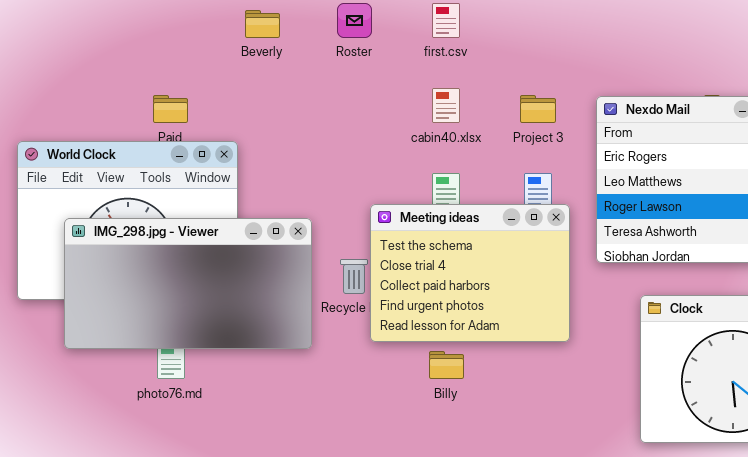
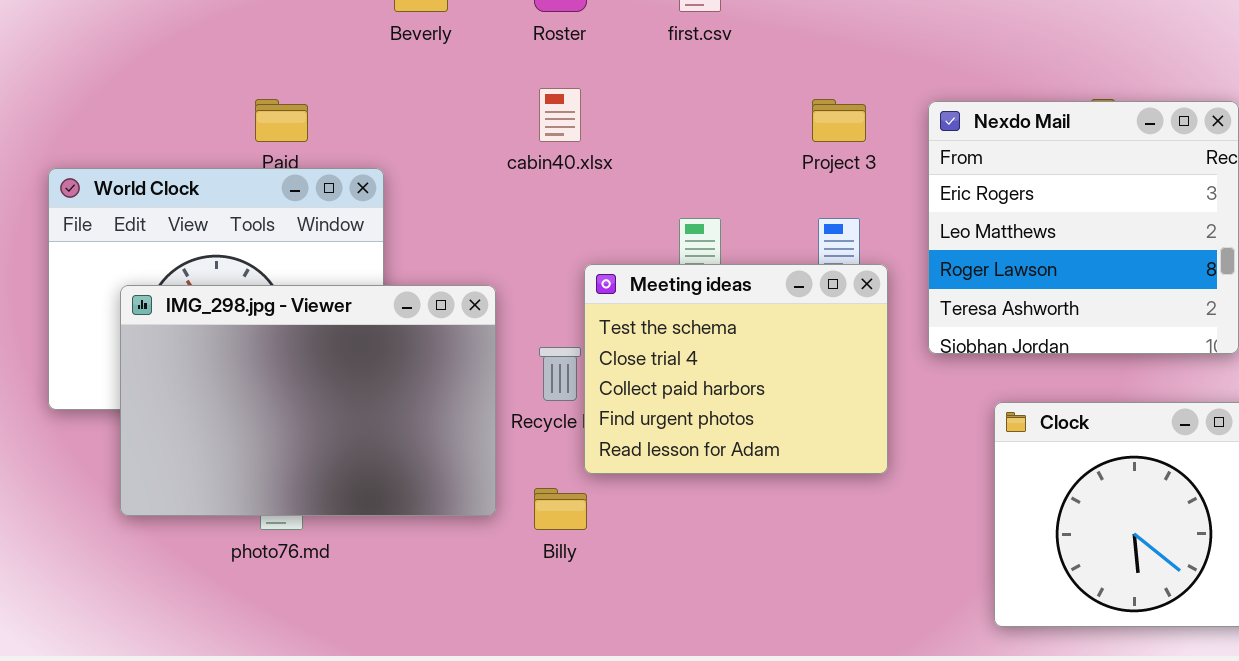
cabin40.xlsx: [432,88,460,123] -> [539,88,581,142], moved
IMG_298.jpg - Viewer: [64,218,312,349] -> [120,285,496,516], resized
Billy: [429,351,464,379] -> [534,488,587,530], moved

